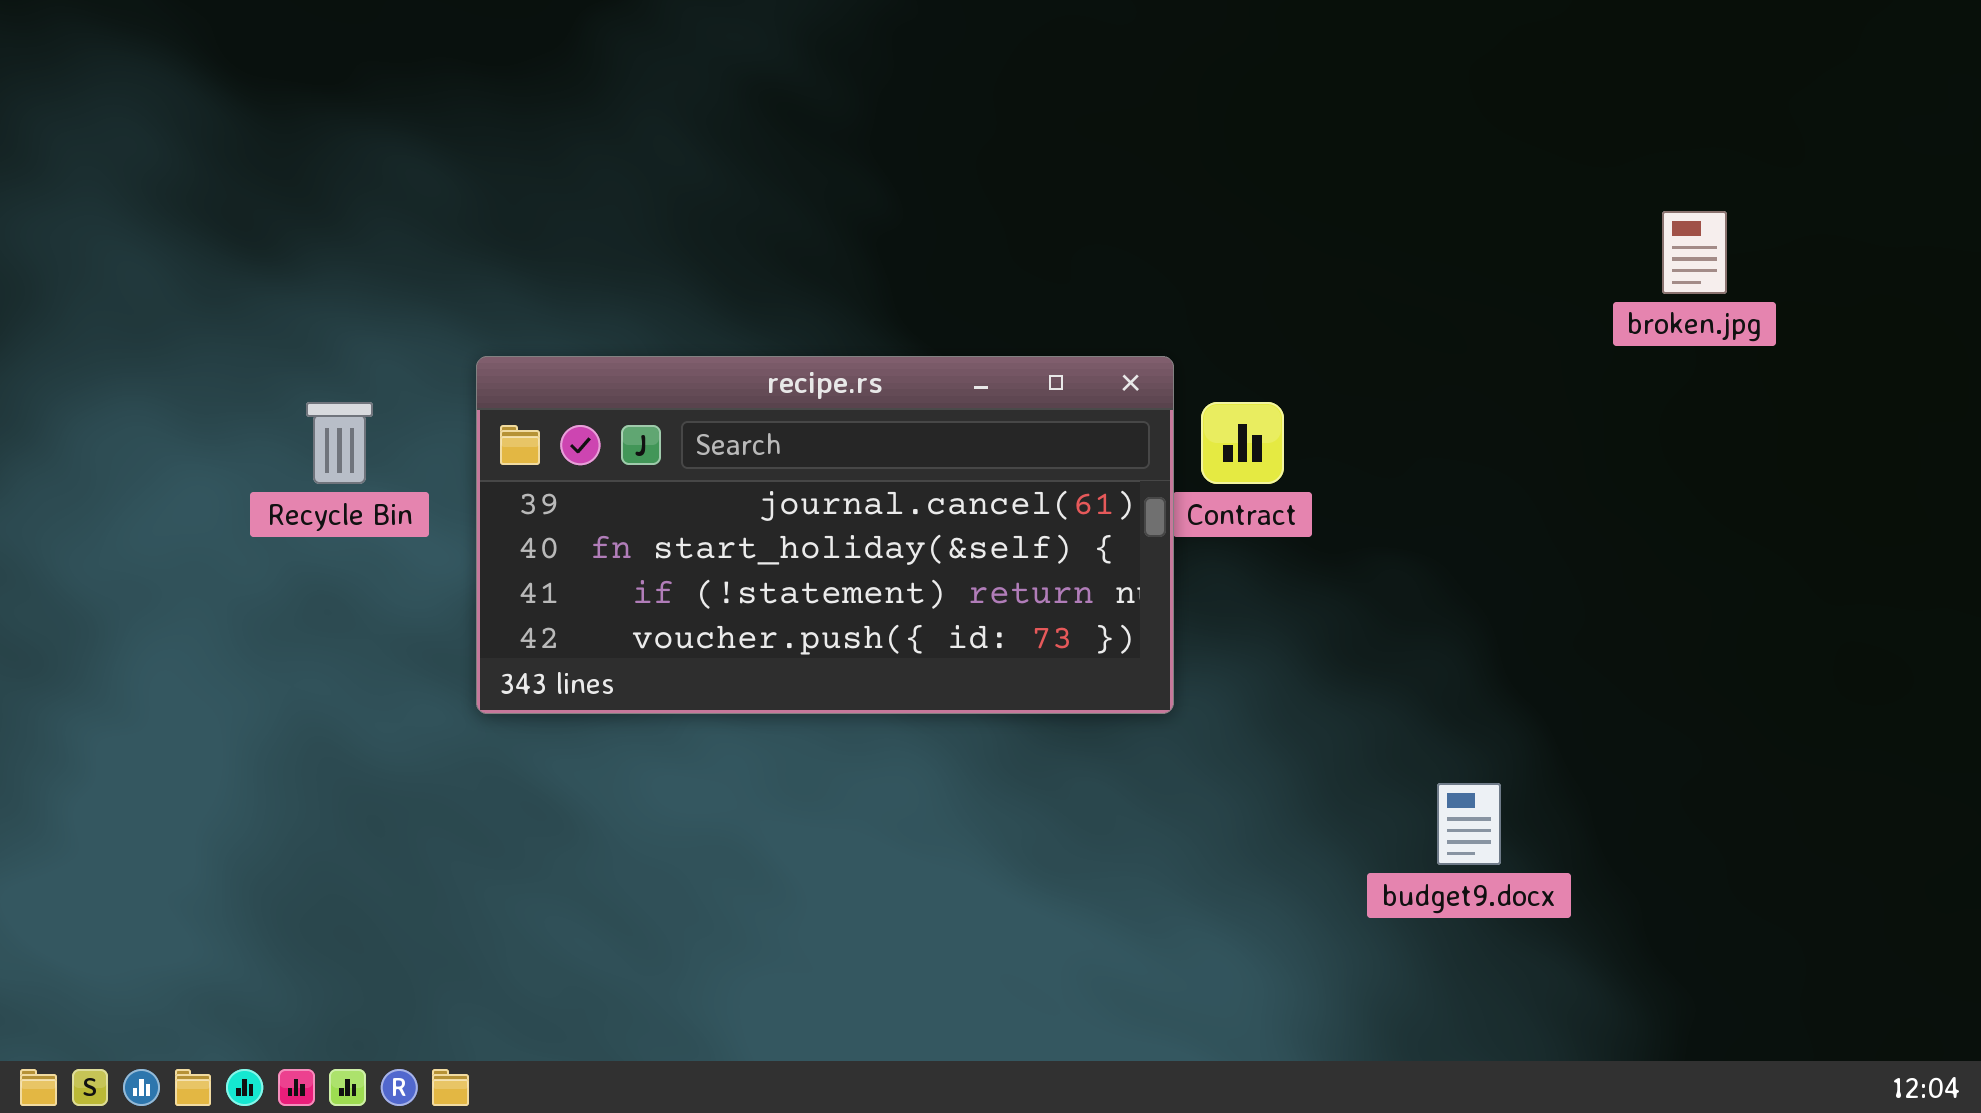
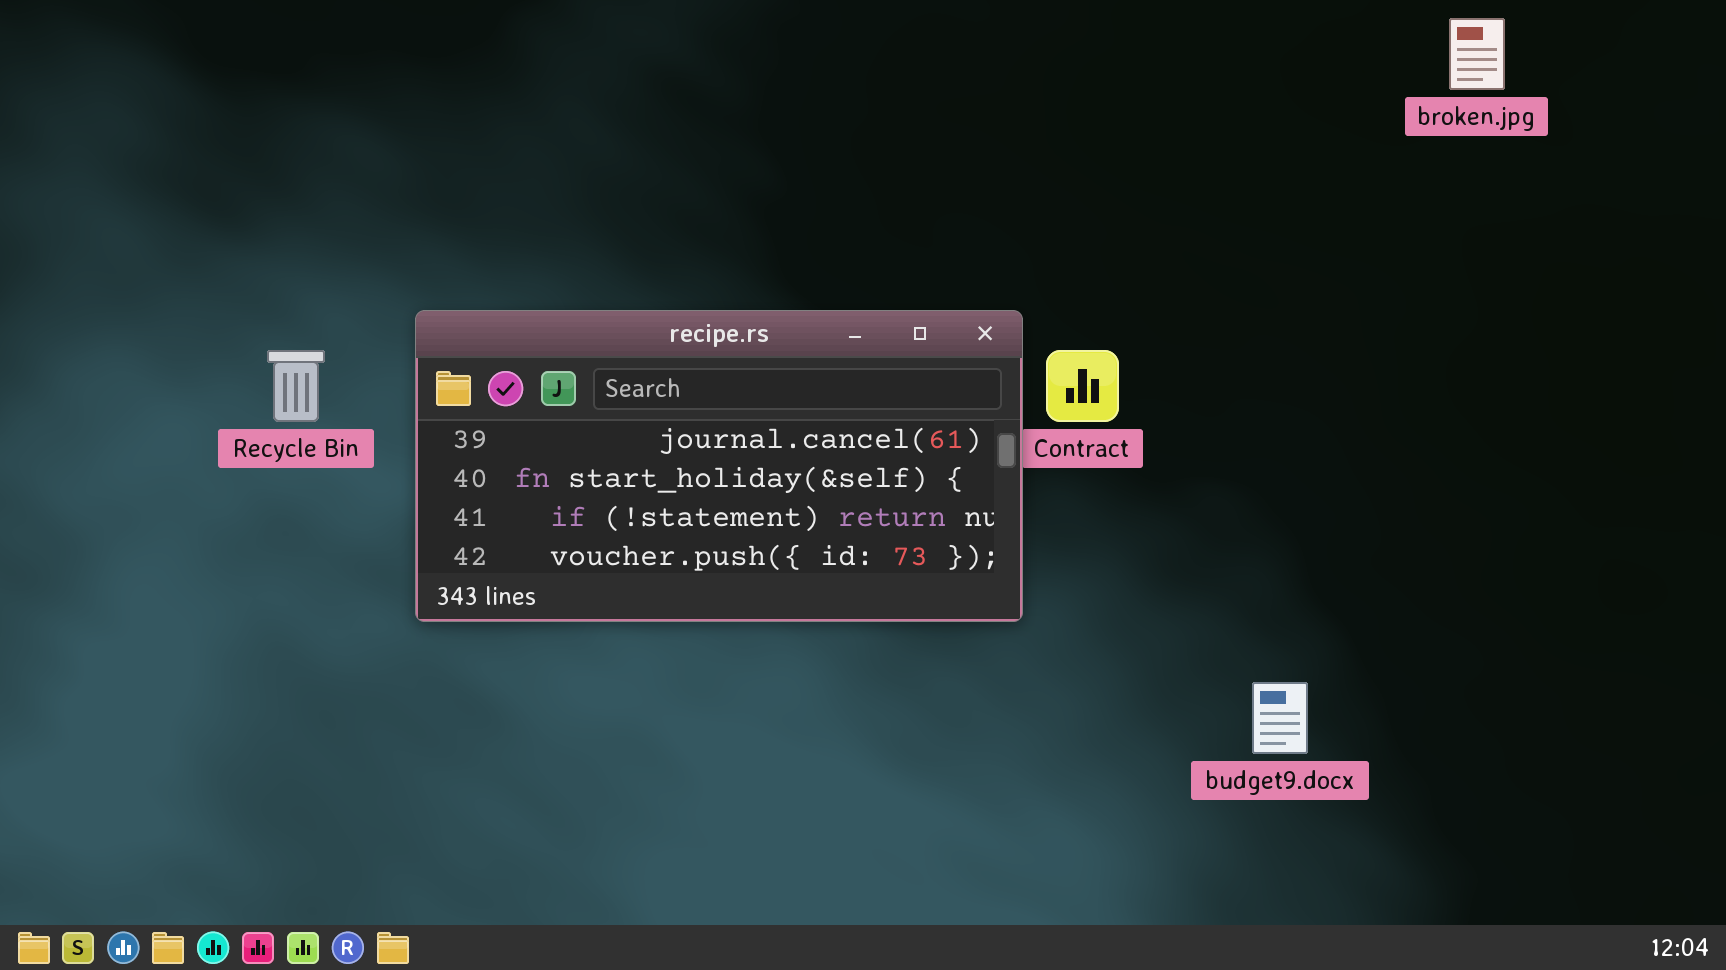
broken.jpg: [1662,211,1727,294] -> [1449,18,1505,90], moved

